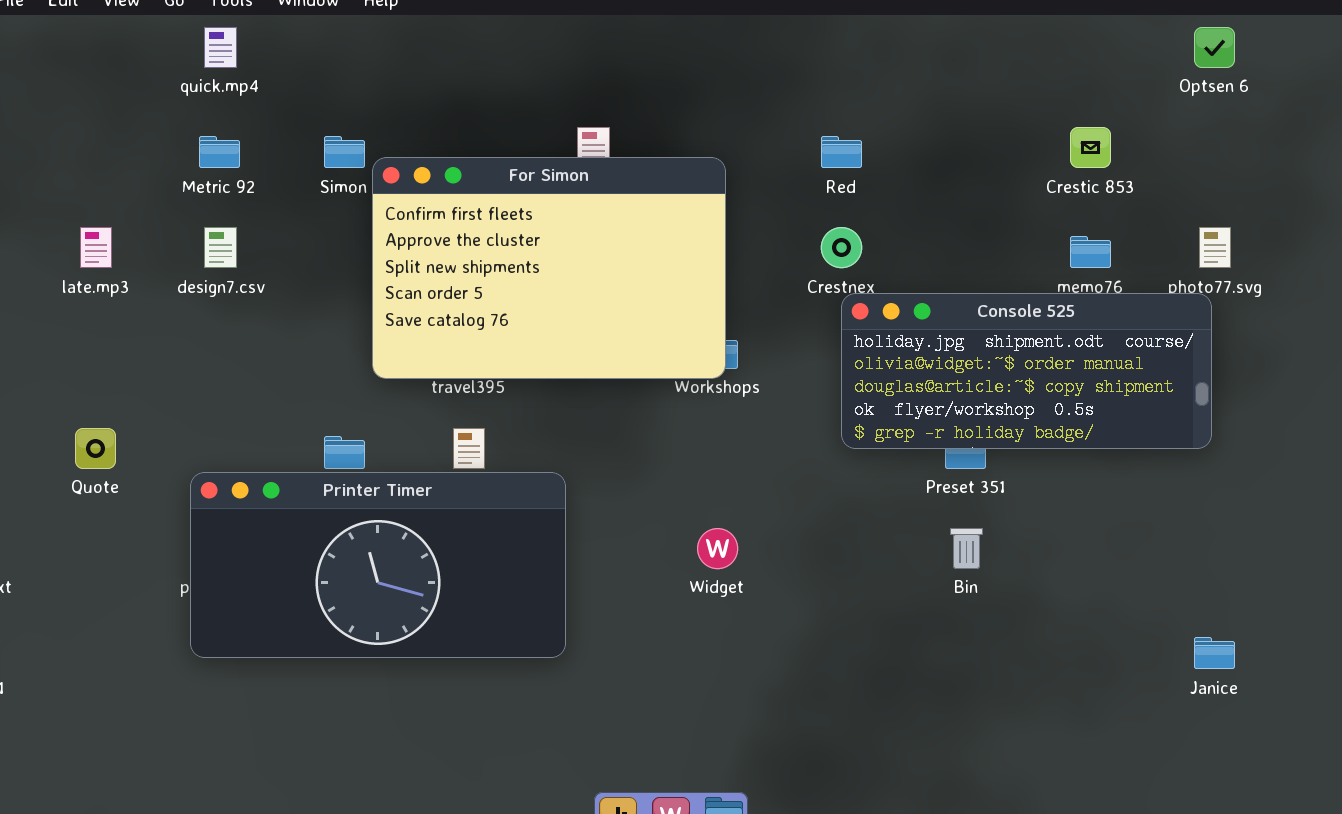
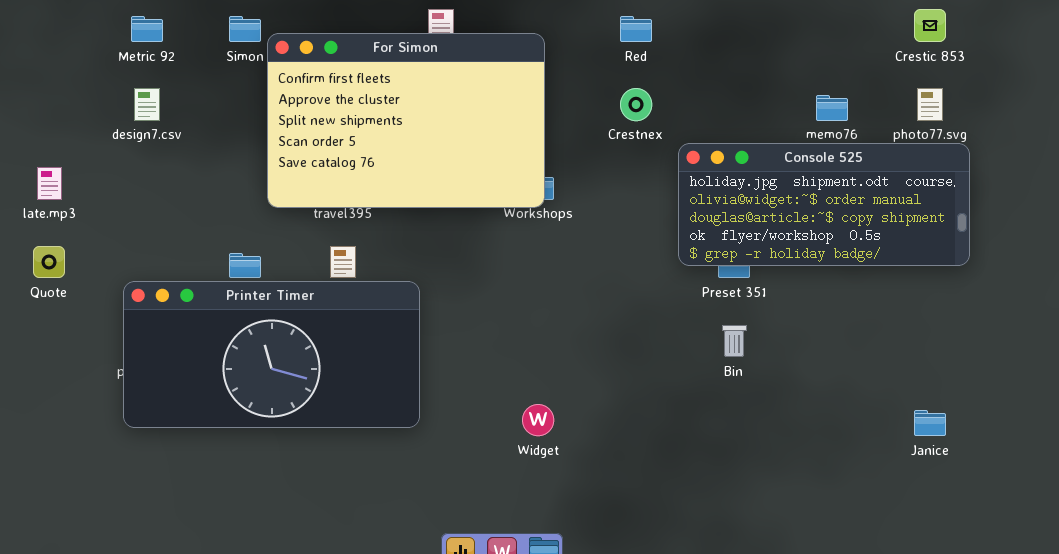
Crestic 853: [1070,127,1111,168] -> [914,9,946,42], moved
late.mp3: [80,227,112,268] -> [37,167,62,200], moved
Console 525: [841,293,1212,449] -> [678,143,970,266], moved
Widget: [697,528,738,569] -> [522,404,554,436], moved

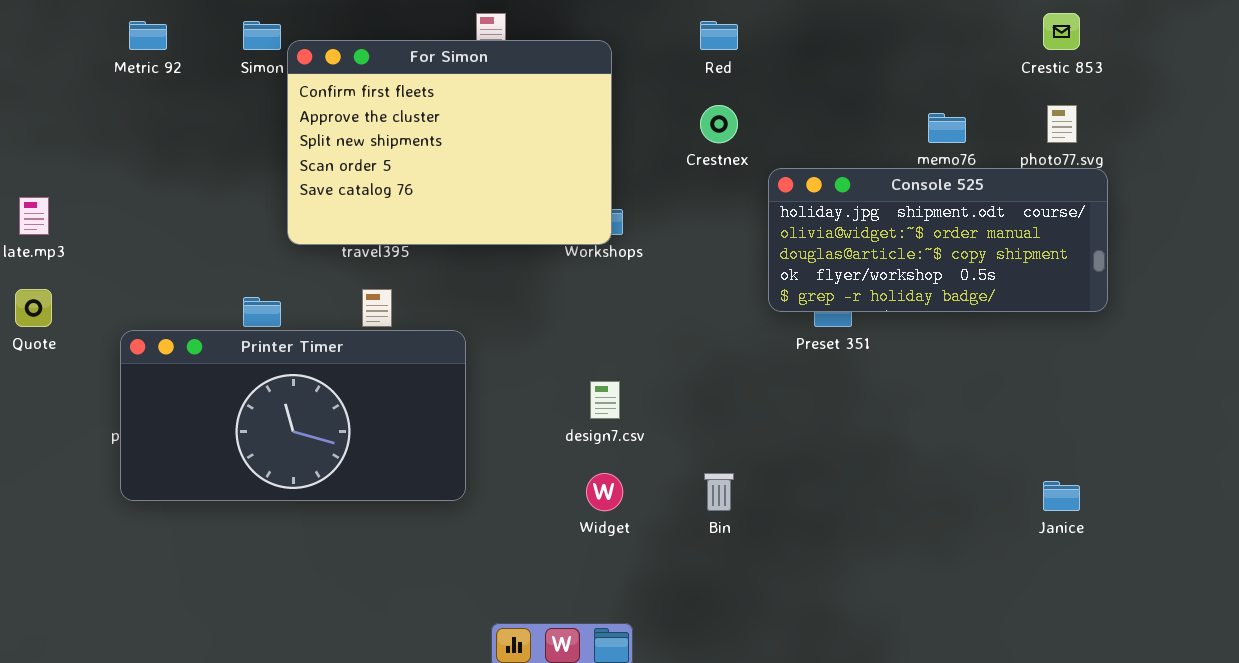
design7.csv: [134,88,160,121] -> [590,381,620,419], moved
Bin: [722,325,747,357] -> [704,473,734,511], moved

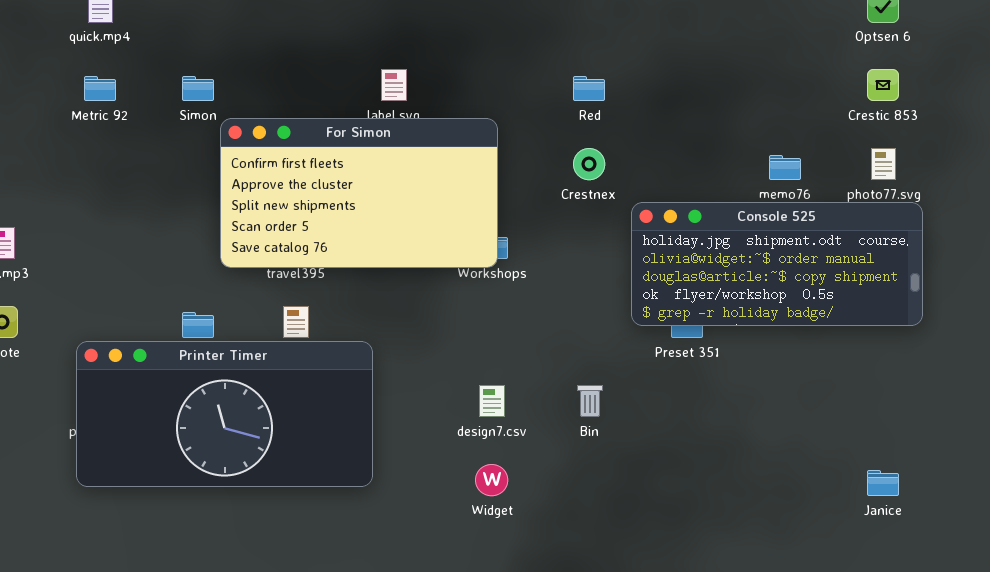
For Simon: [287,40,612,245] -> [220,118,498,268], resized
Bin: [704,473,734,511] -> [577,385,603,417], moved

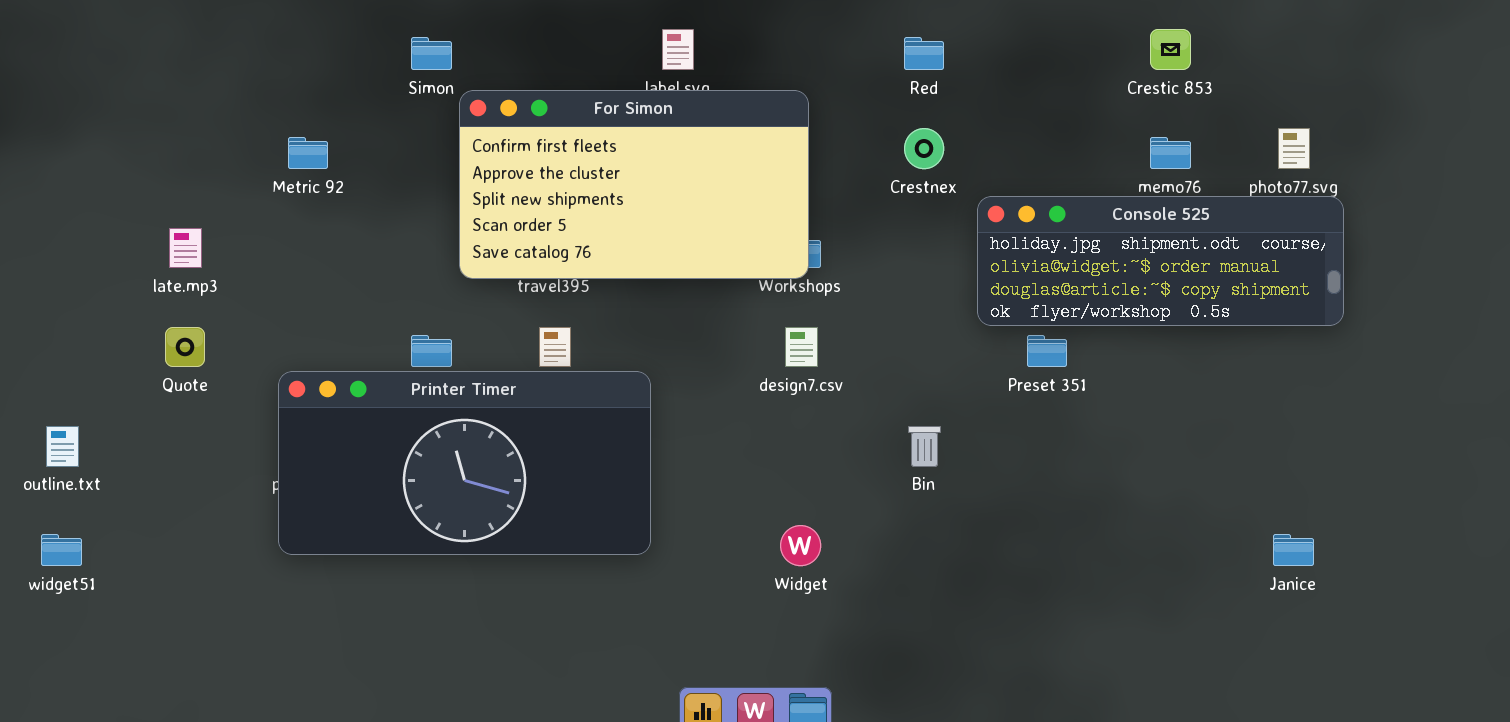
Crestic 853: [867,69,899,101] -> [1150,29,1191,70], moved
Metric 92: [84,76,116,101] -> [288,137,328,169], moved
Console 525: [631,202,923,326] -> [977,196,1344,326], resized
design7.csv: [479,385,505,417] -> [785,327,818,367], moved

